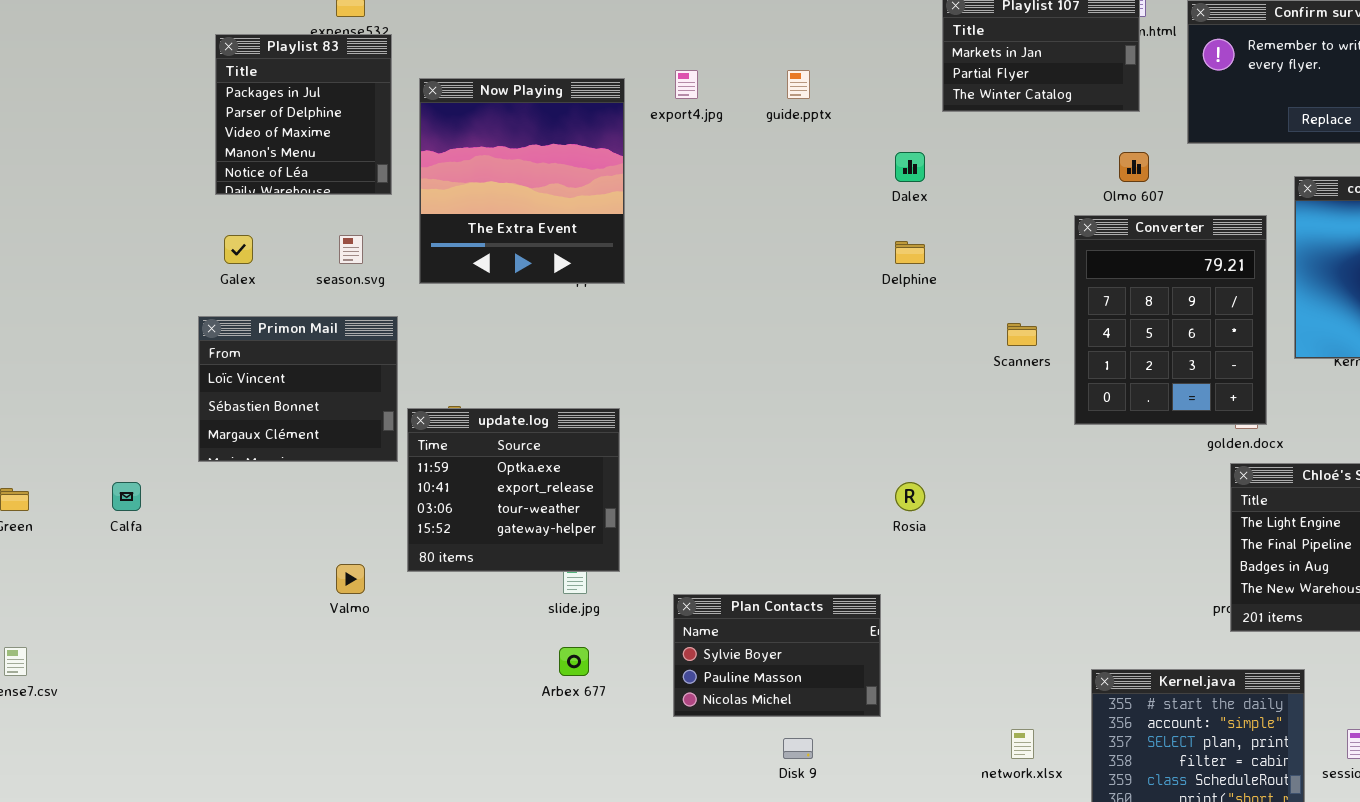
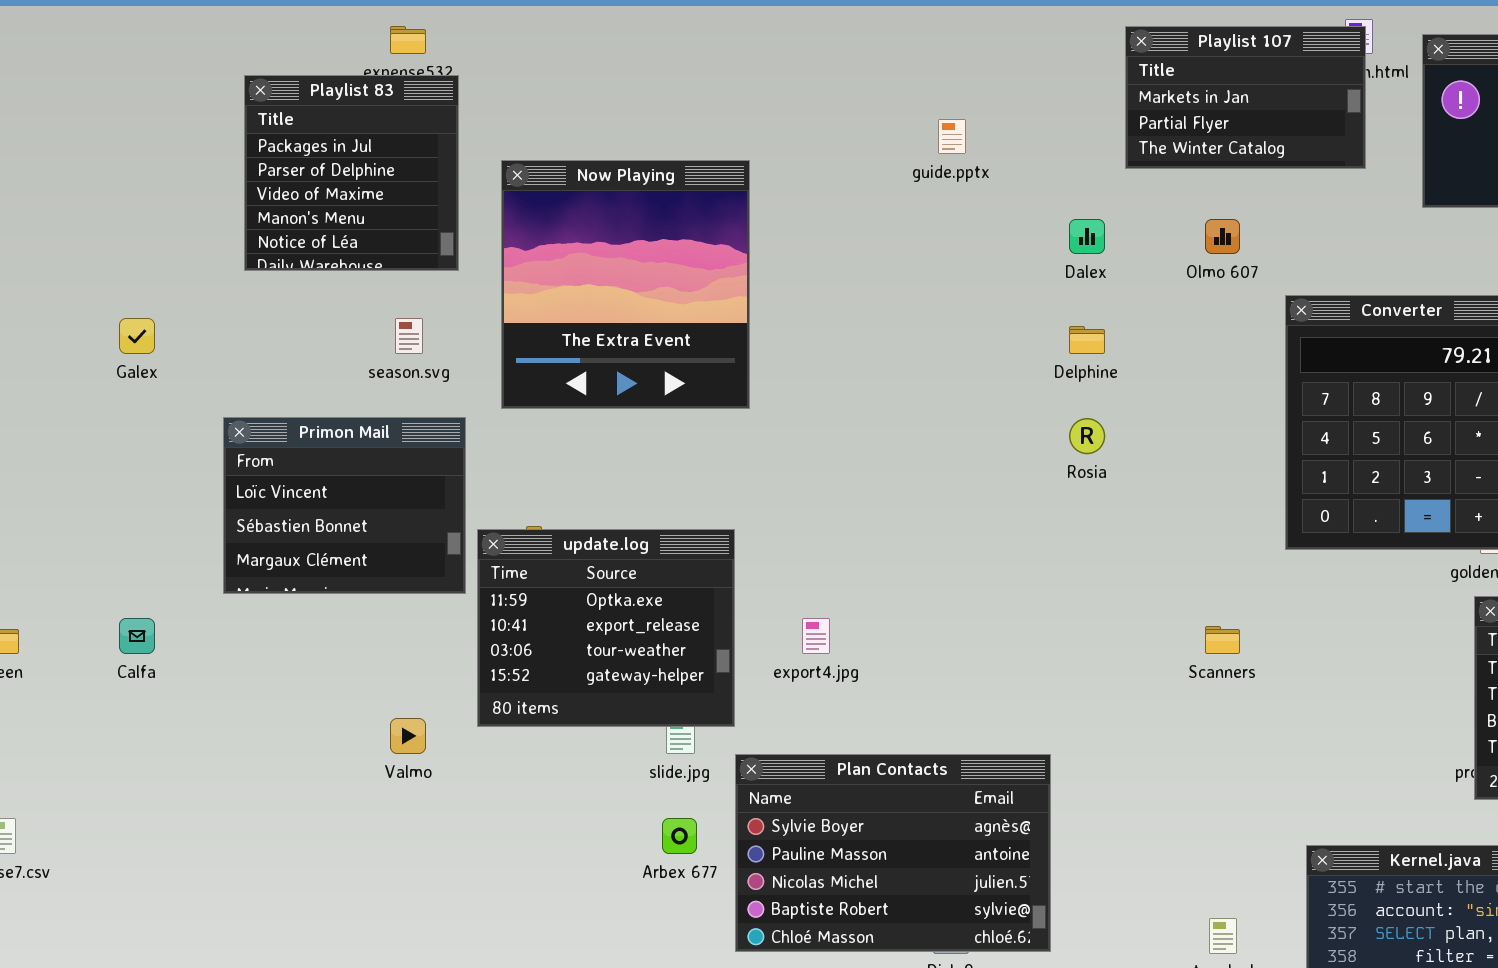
export4.jpg: [675,70,698,99] -> [802,618,830,654], moved
Now Playing: [419,78,625,284] -> [501,160,750,409], moved
Olmo 607: [1119,152,1149,182] -> [1205,219,1240,254], moved
Galex: [224,235,253,264] -> [119,318,155,354], moved
Scanners: [1007,323,1037,346] -> [1205,626,1240,654], moved
Rosia: [895,482,925,511] -> [1069,418,1105,454], moved
Plan Contacts: [673,594,881,717] -> [735,754,1051,952], resized

